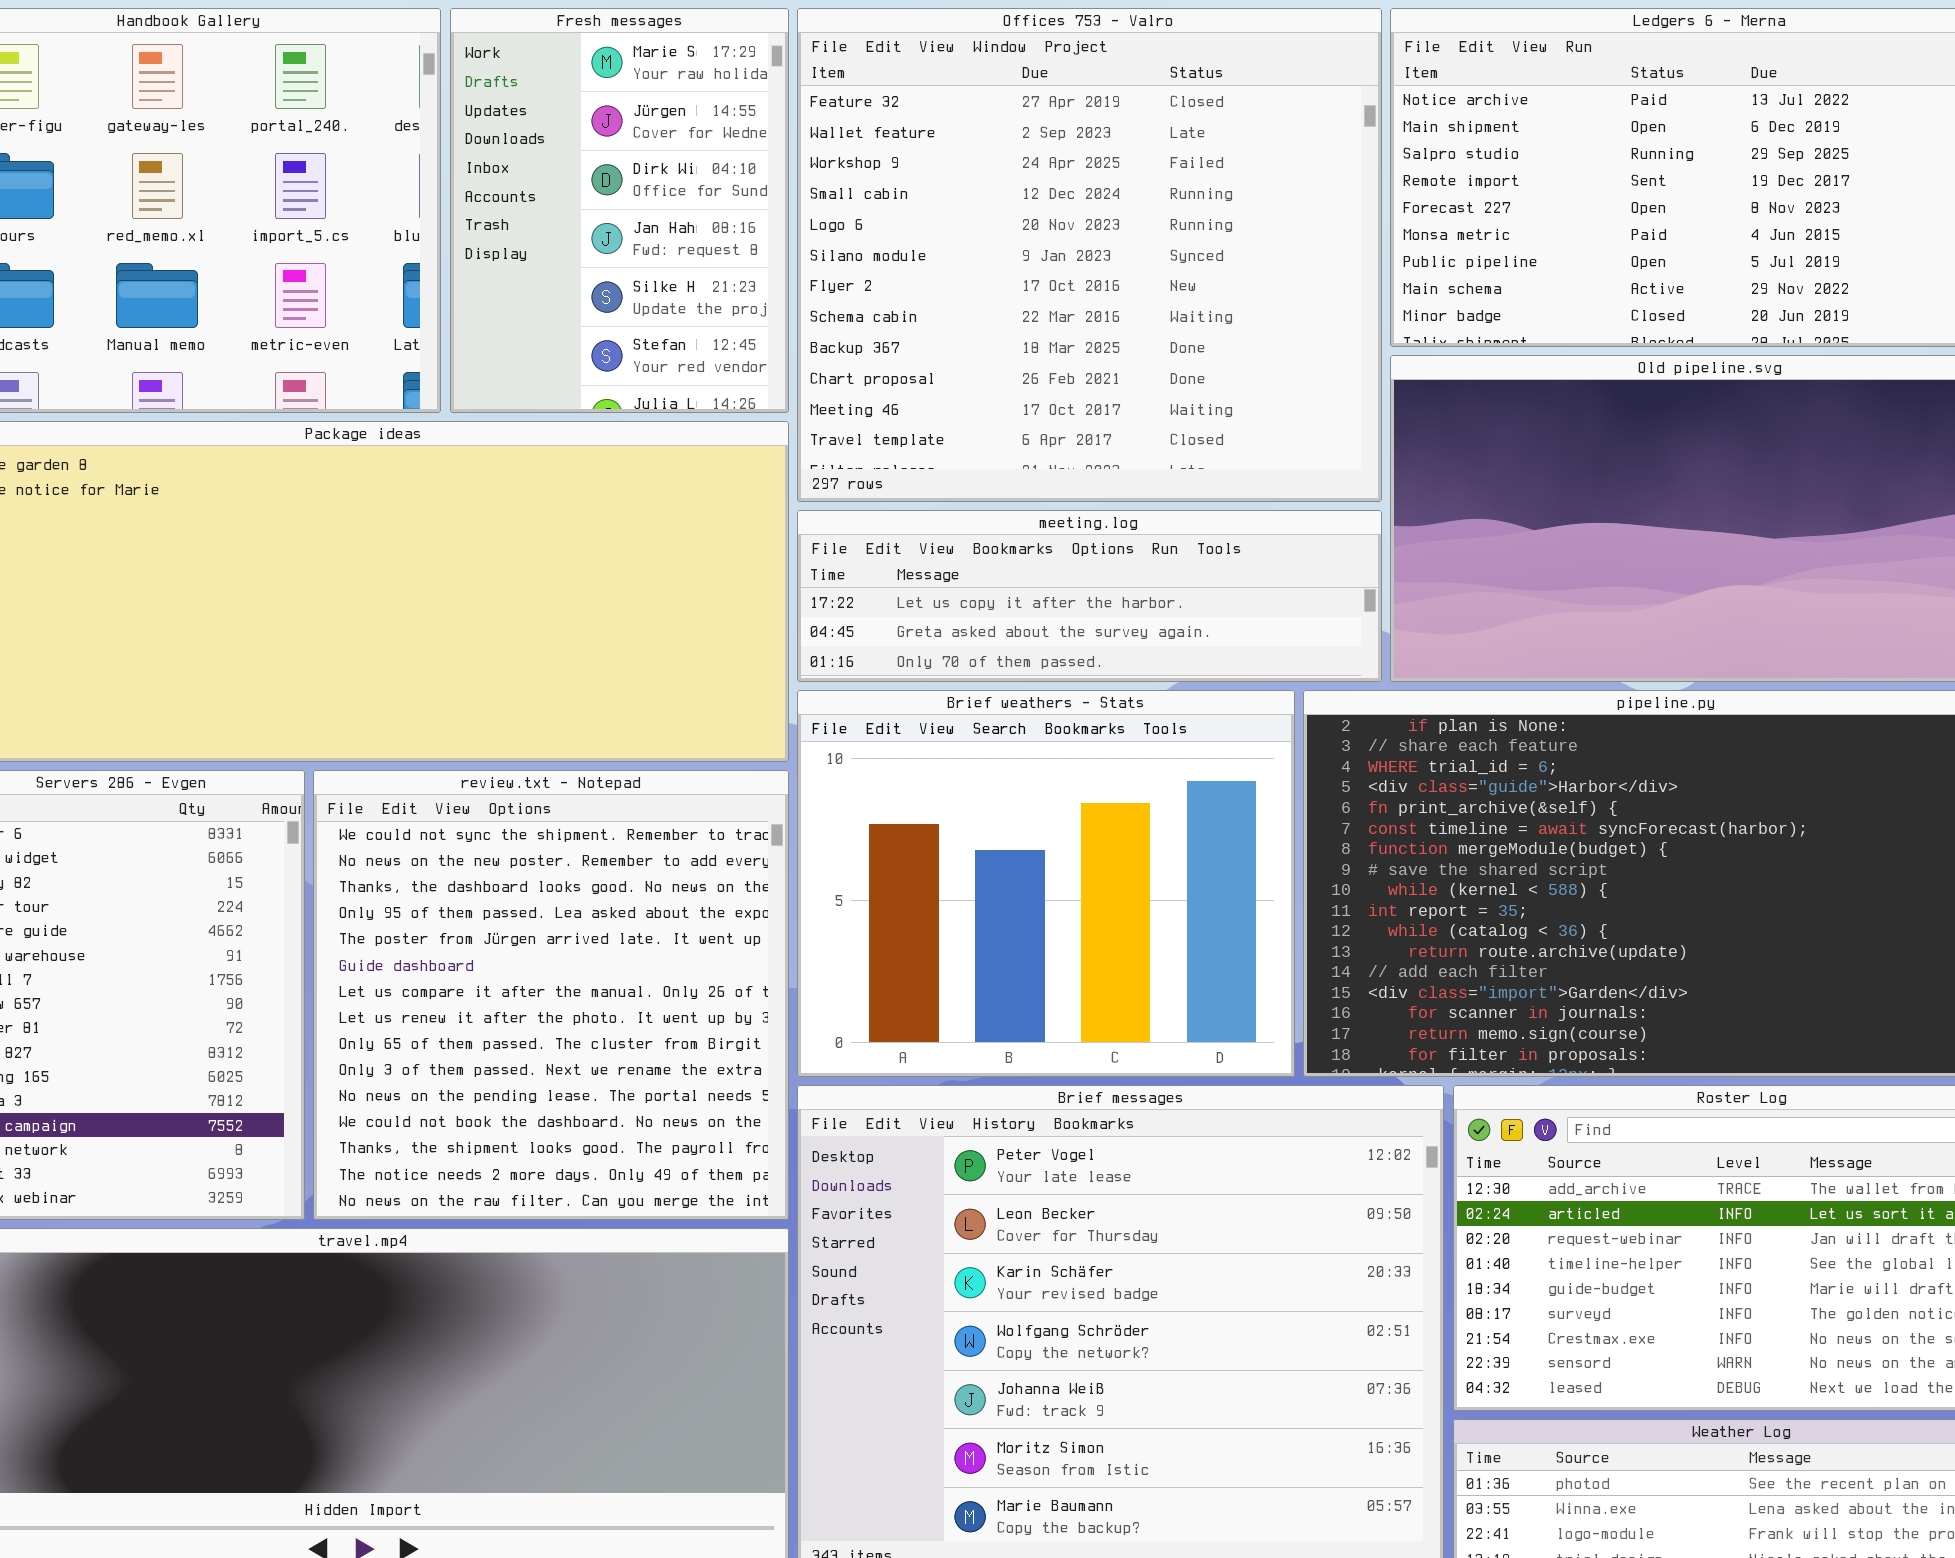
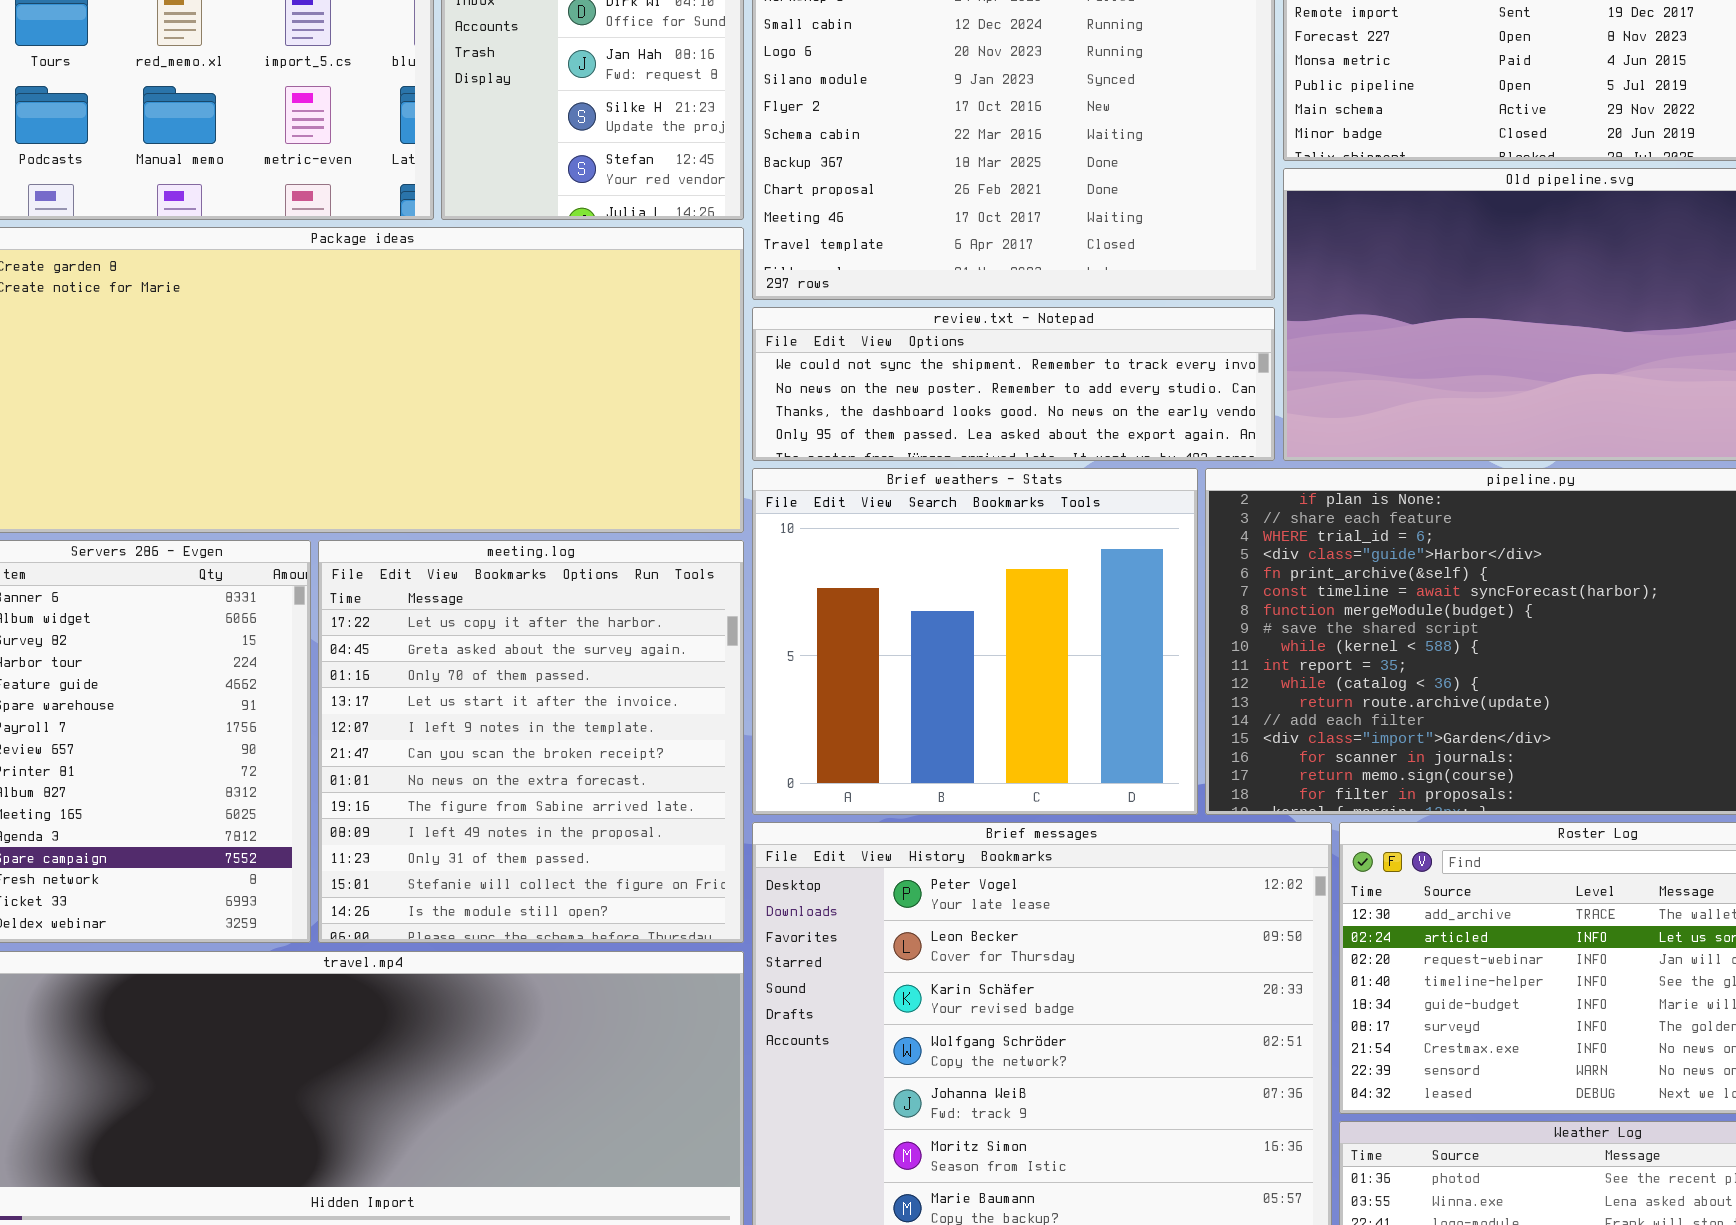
meeting.log: [797,510,1382,682] -> [318,540,744,943], moved, resized
review.txt - Notepad: [313,770,789,1220] -> [752,307,1275,461], moved, resized

